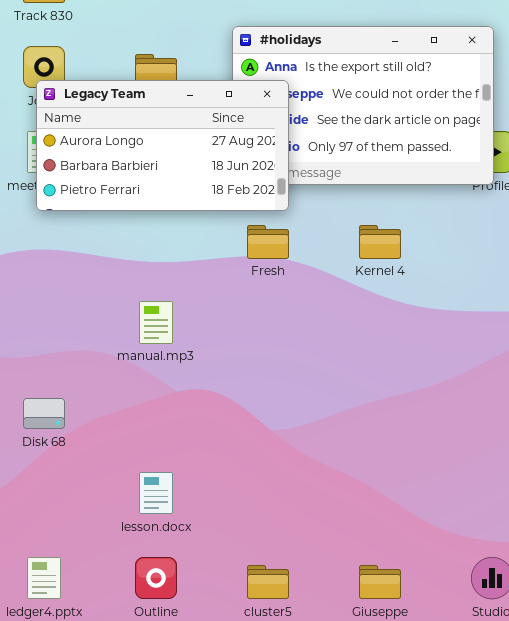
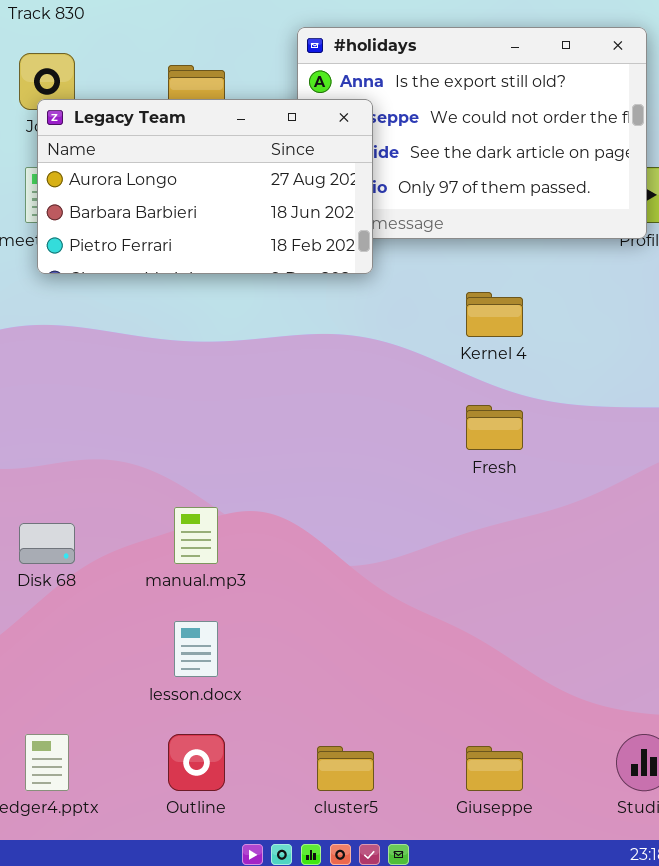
Fresh: [247,225,289,259] -> [466,405,523,450], moved
manual.mp3: [139,301,173,344] -> [174,507,218,564], moved

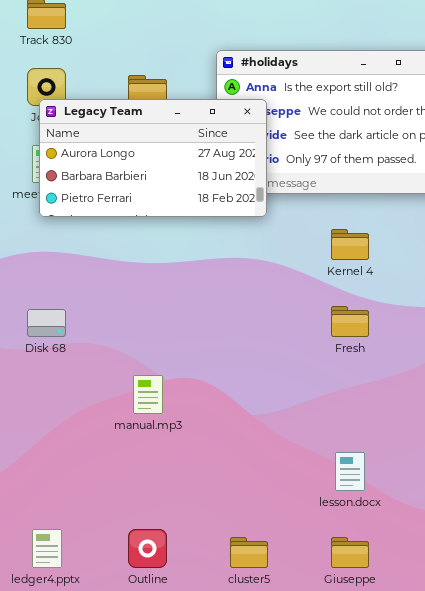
Disk 68: [19,523,75,564] -> [27,309,66,337], moved
lesson.docx: [174,621,218,677] -> [335,452,365,491], moved

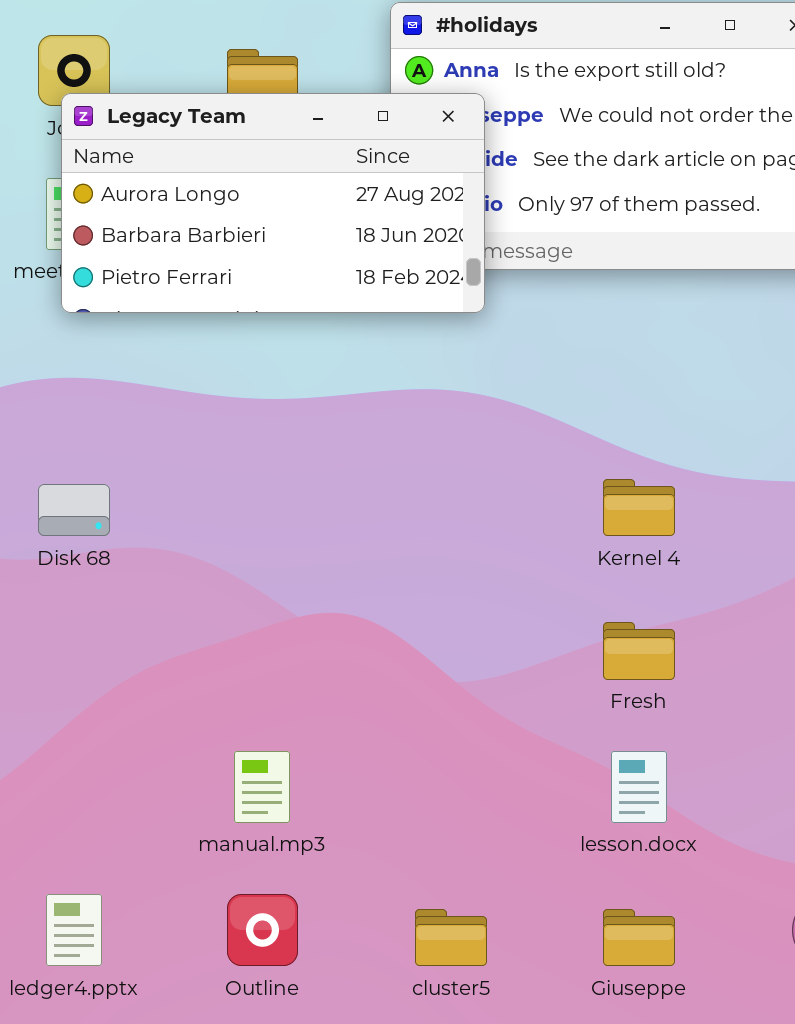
Kernel 4: [331,229,369,260] -> [603,479,675,536], moved
Fresh: [331,306,369,337] -> [603,622,675,680], moved
manual.mp3: [133,375,163,414] -> [234,751,290,823], moved

